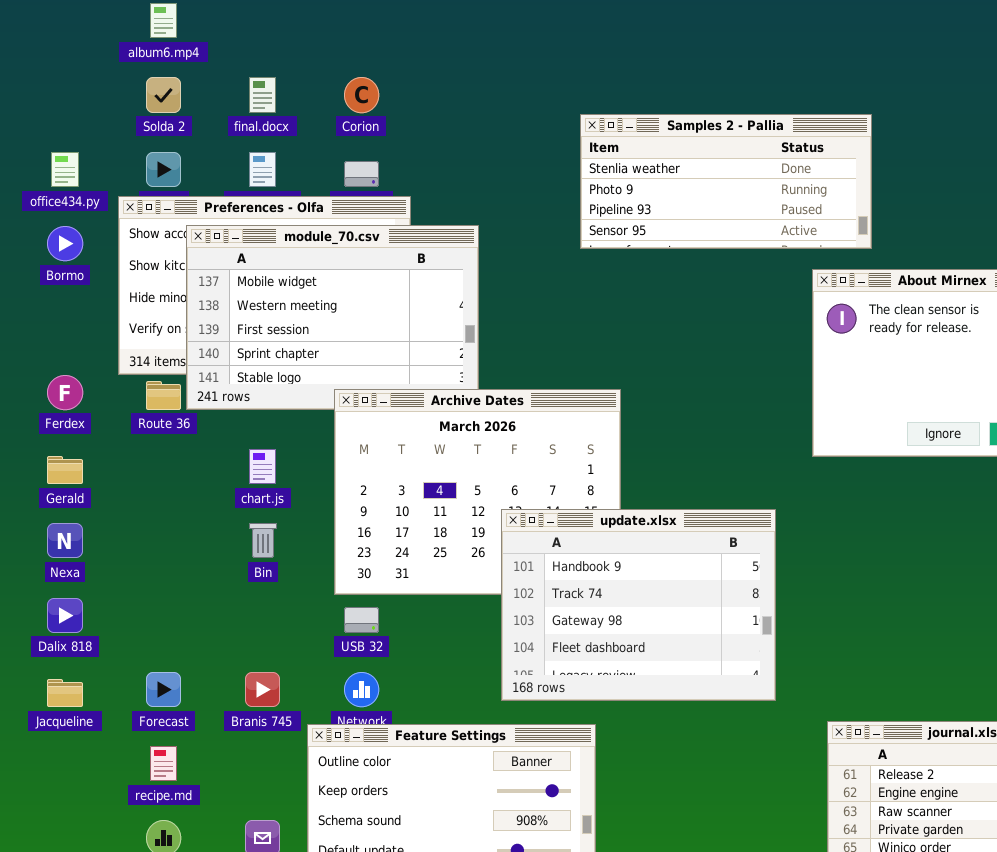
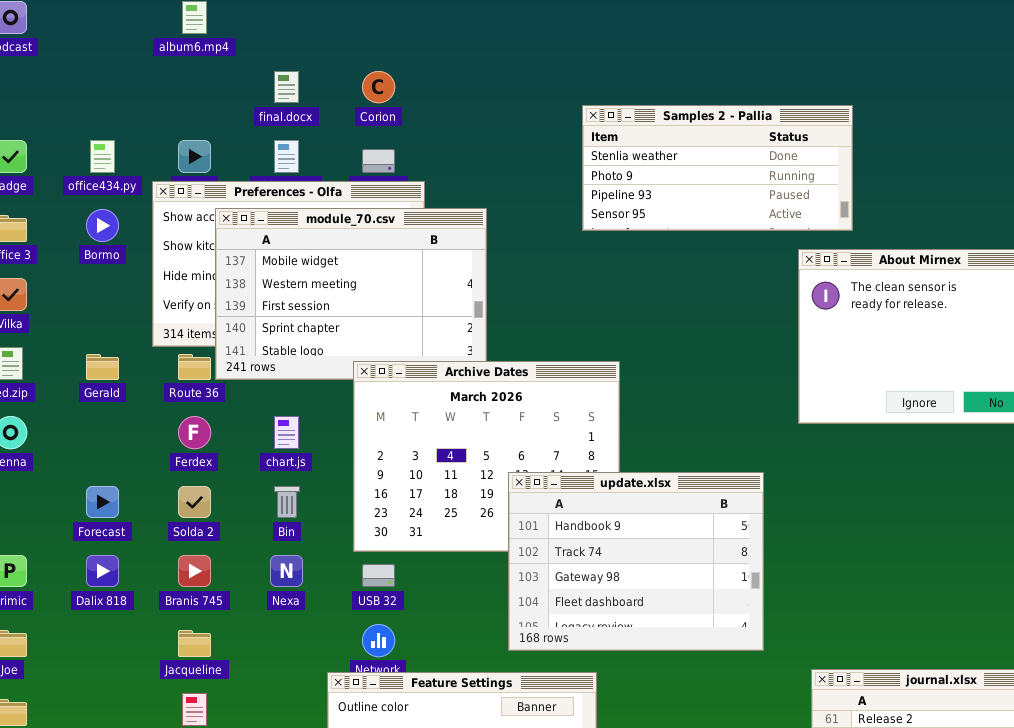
Solda 2: [146,77,181,113] -> [178,486,211,518], moved
Ferdex: [47,375,83,410] -> [178,416,211,449], moved
Gerald: [47,456,83,484] -> [86,354,119,380], moved
Nexa: [47,523,83,558] -> [270,555,303,587], moved
Forecast: [146,672,181,707] -> [86,486,119,518], moved
Branis 745: [245,672,280,707] -> [178,555,211,587], moved
Jacqueline: [47,679,83,707] -> [178,630,211,657], moved

